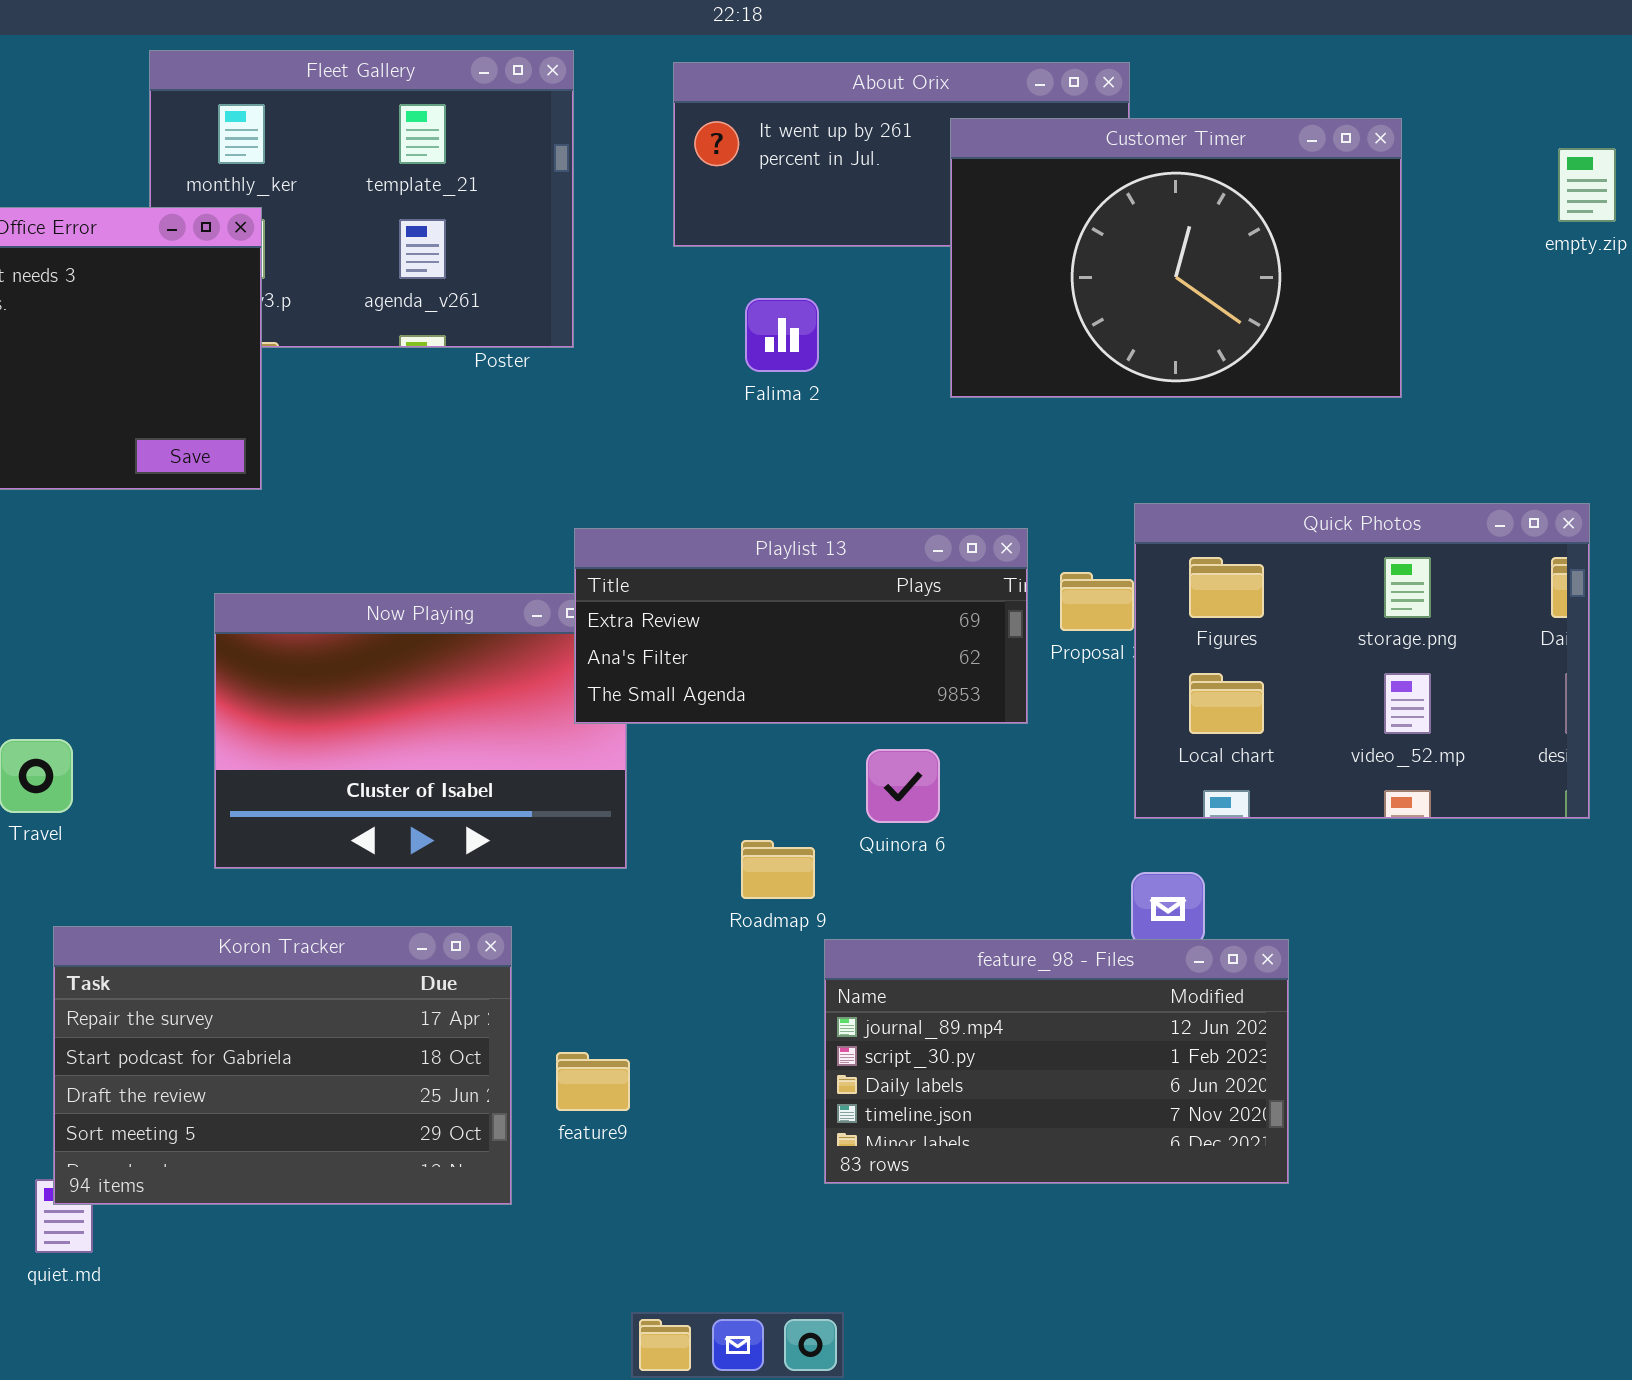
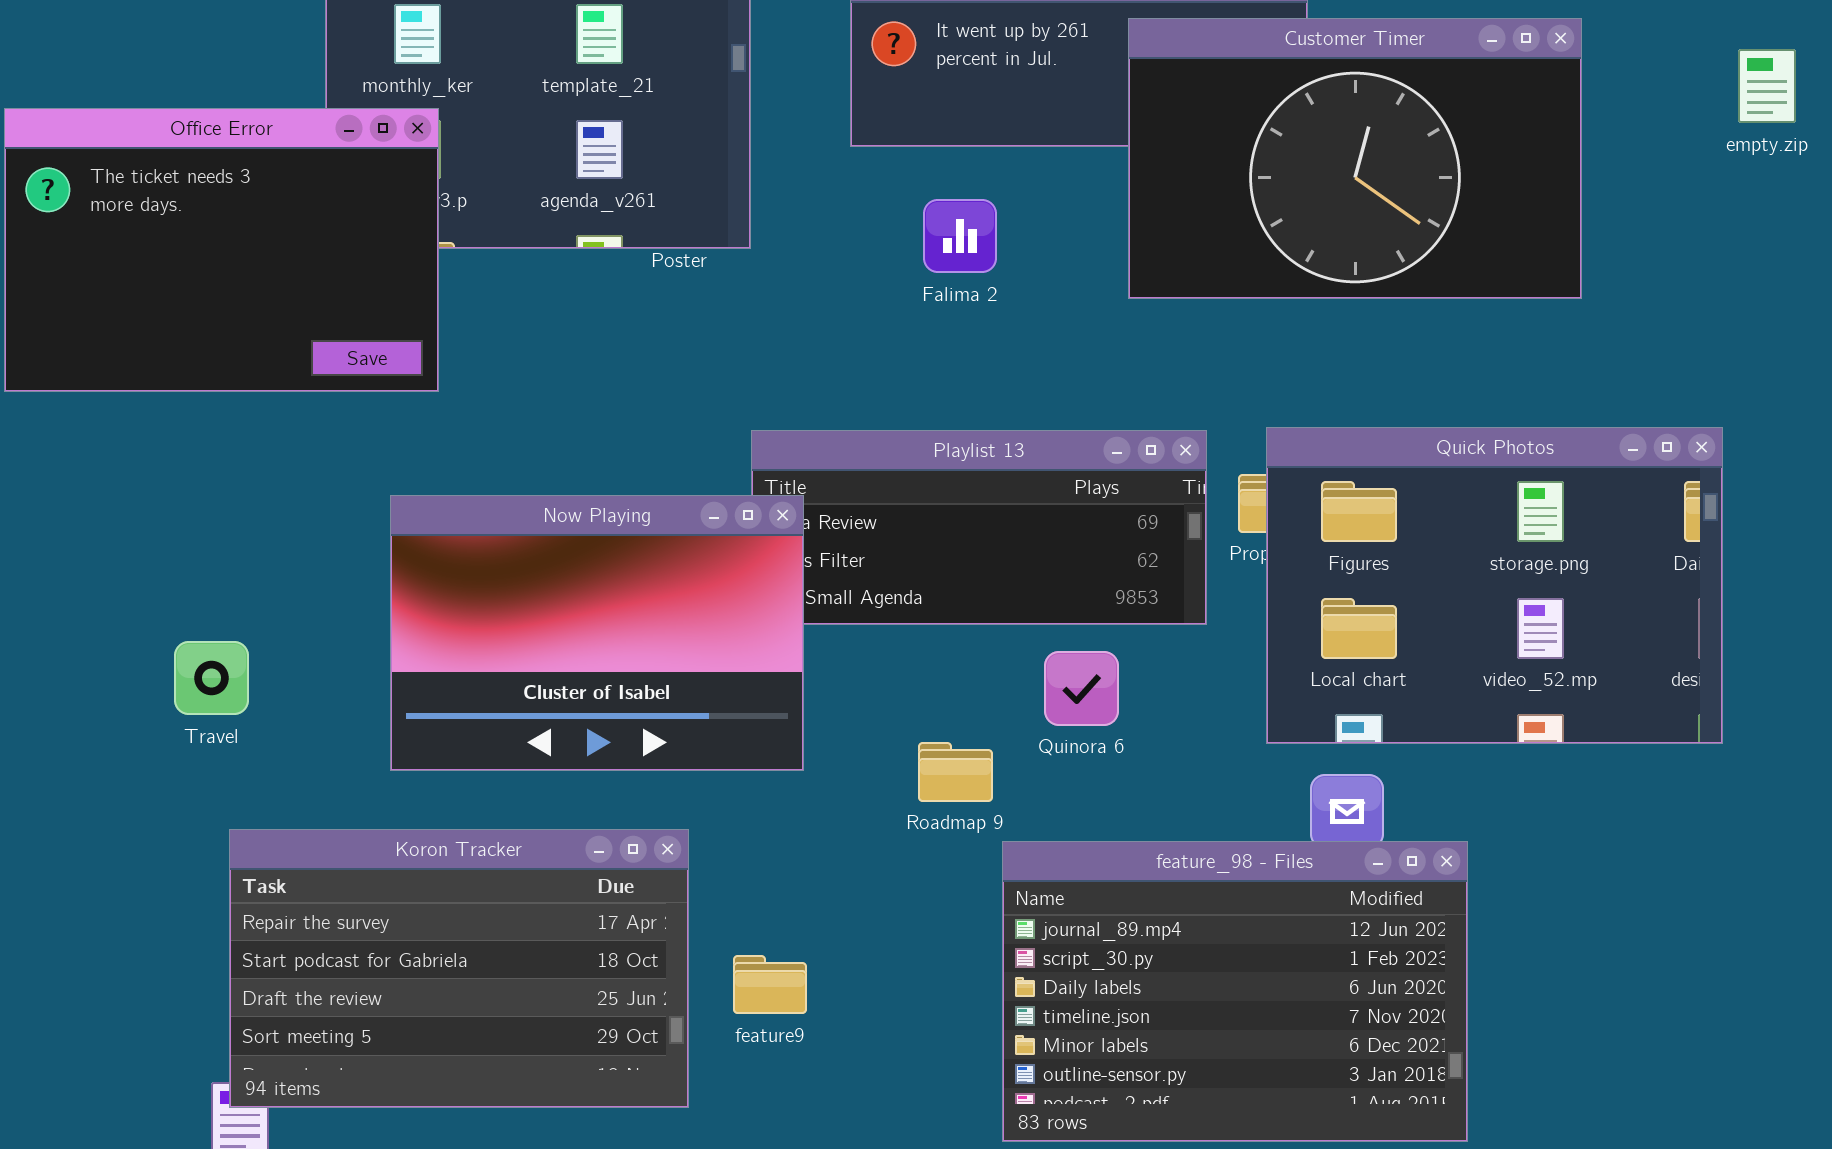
Quick Photos: [1134,503,1590,819] -> [1266,427,1723,744], moved
Now Playing: [214,593,627,869] -> [390,495,804,771], raised
feature_98 - Files: [824,939,1289,1184] -> [1002,841,1468,1142], resized

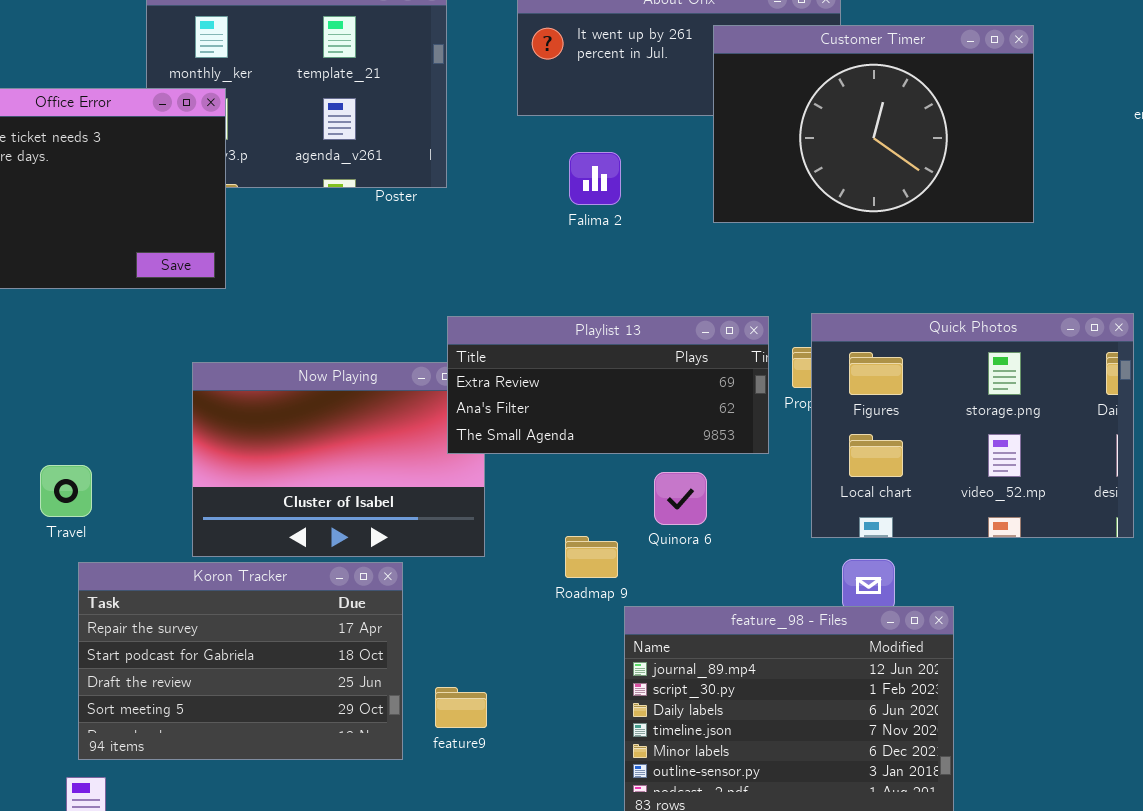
Playlist 13: [751,430,1207,625] -> [447,316,769,454], raised
Koron Tracker: [229,829,689,1108] -> [78,562,403,760], moved

